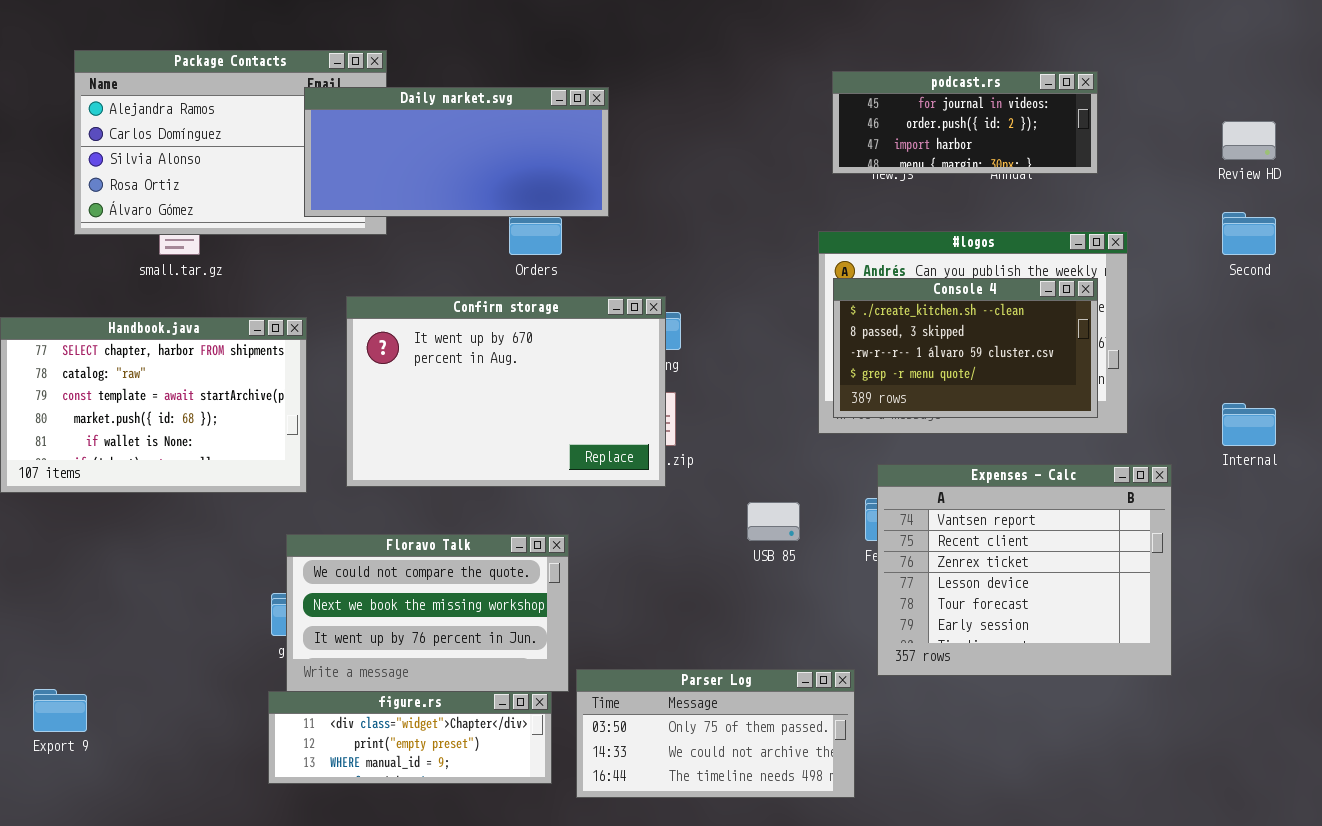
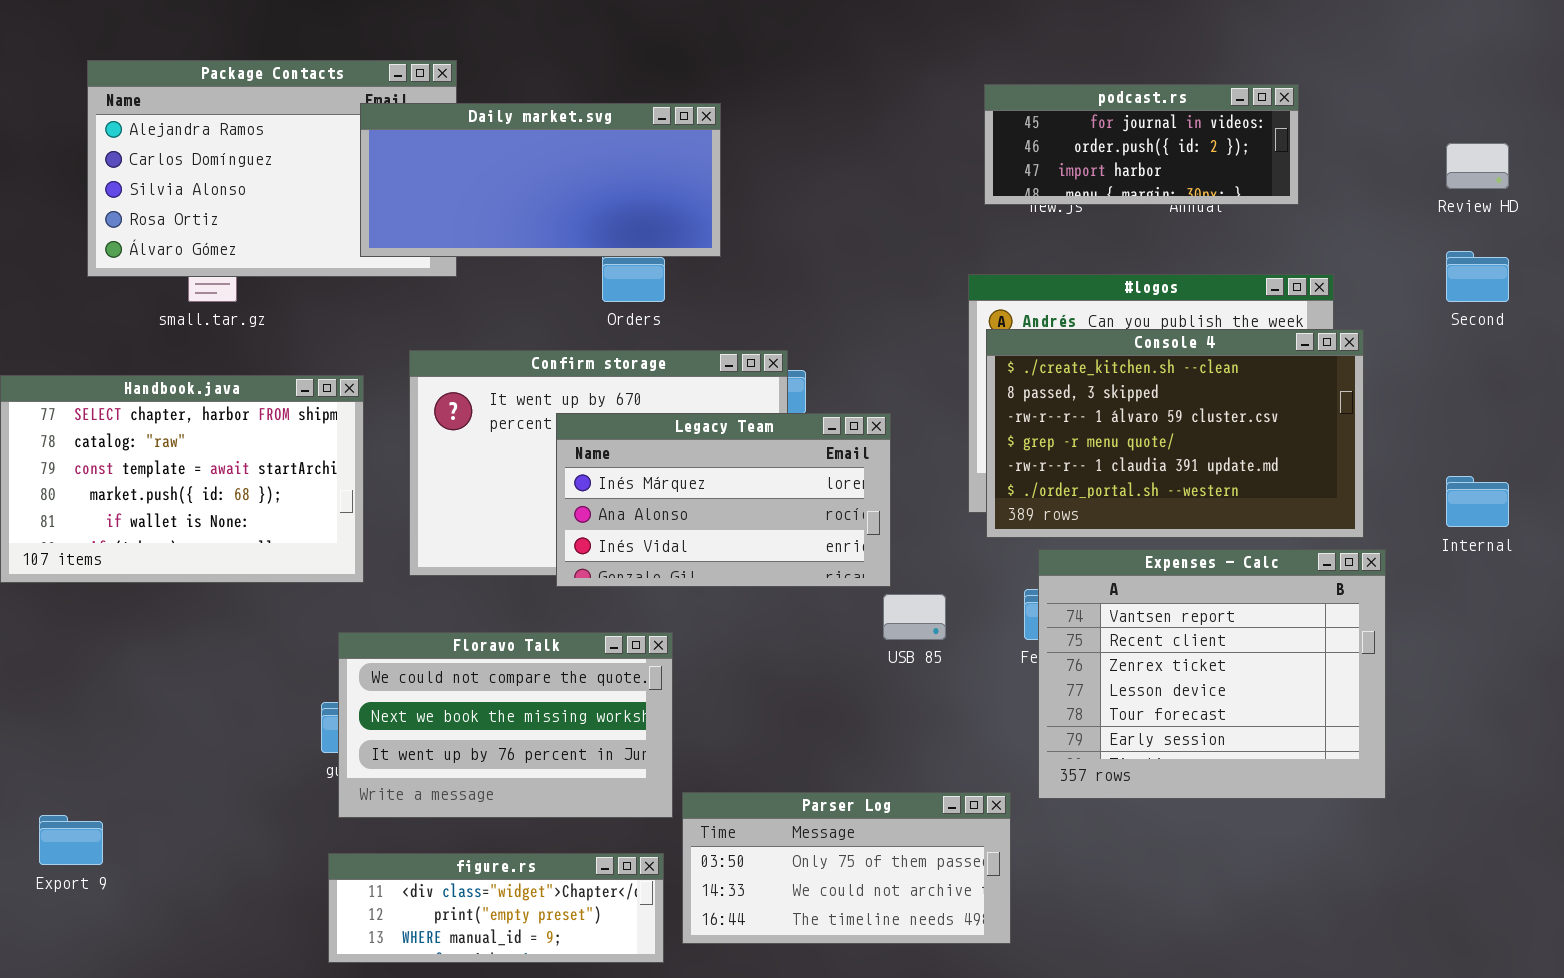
Console 4: [833,278,1098,418] -> [986,329,1364,538], resized
Legacy Team: none -> [556,413,891,587], opened
figure.rs: [268,691,552,784] -> [328,853,664,963], moved

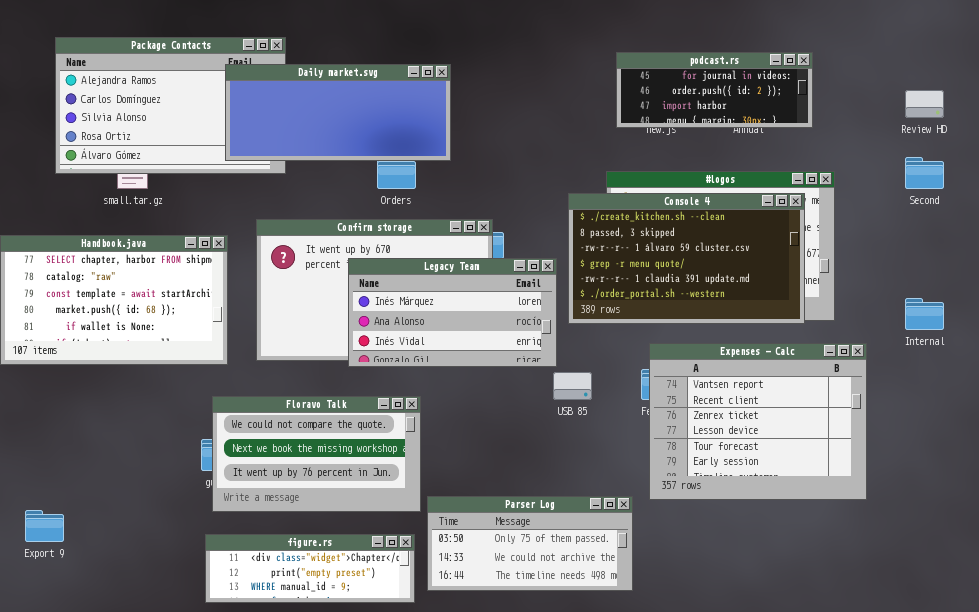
Console 4: [986,329,1364,538] -> [568,193,805,324], moved

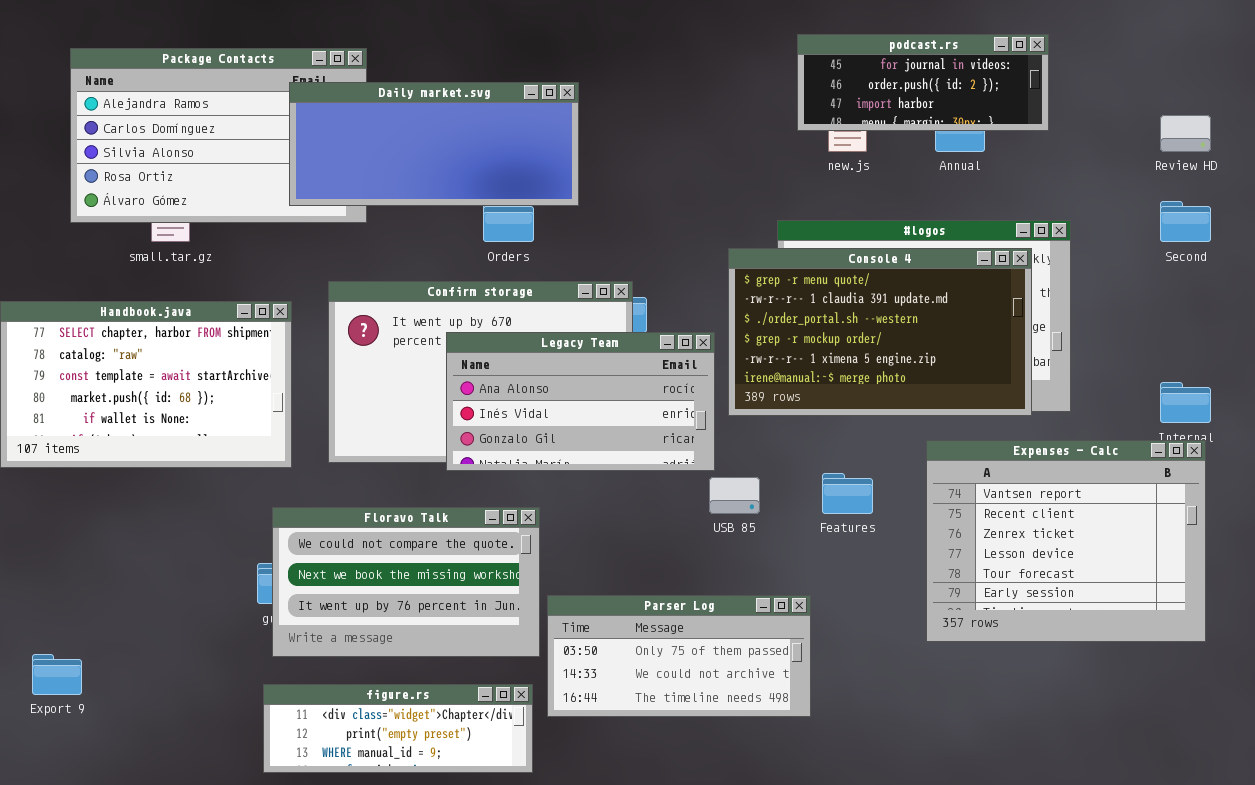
podcast.rs: [616,52,813,128] -> [797,34,1049,131], moved
Console 4: [568,193,805,324] -> [728,248,1032,416], scrolled down 3 rows
Legacy Team: [348,258,557,367] -> [446,332,715,471], scrolled down 1 row
Expenses - Calc: [649,343,867,500] -> [926,440,1206,642], moved
Parser Log: [427,496,633,591] -> [547,595,811,717], moved

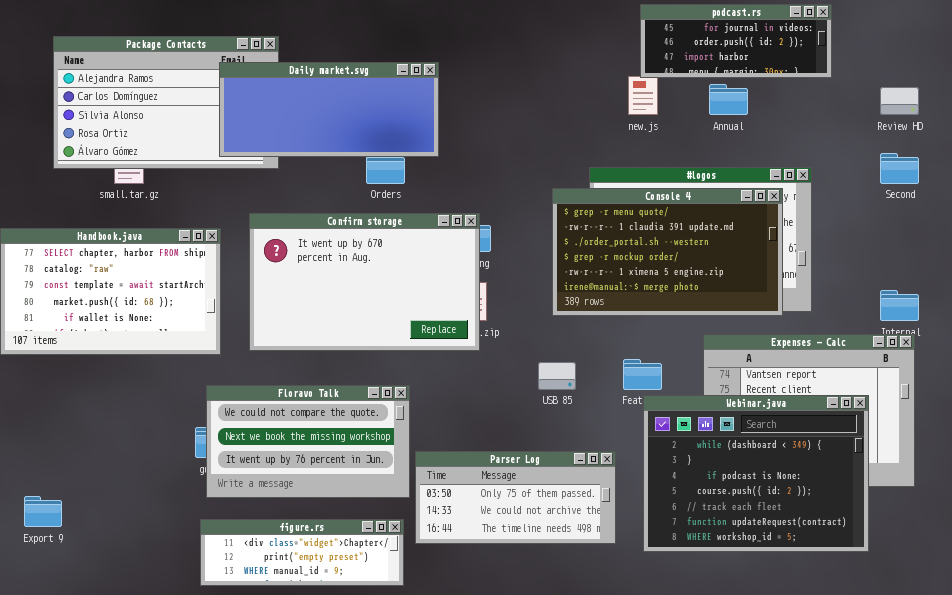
podcast.rs: [797,34,1049,131] -> [640,4,832,78], moved
Legacy Team: [446,332,715,471] -> none, closed
Webinar.java: none -> [643,395,869,552], opened

